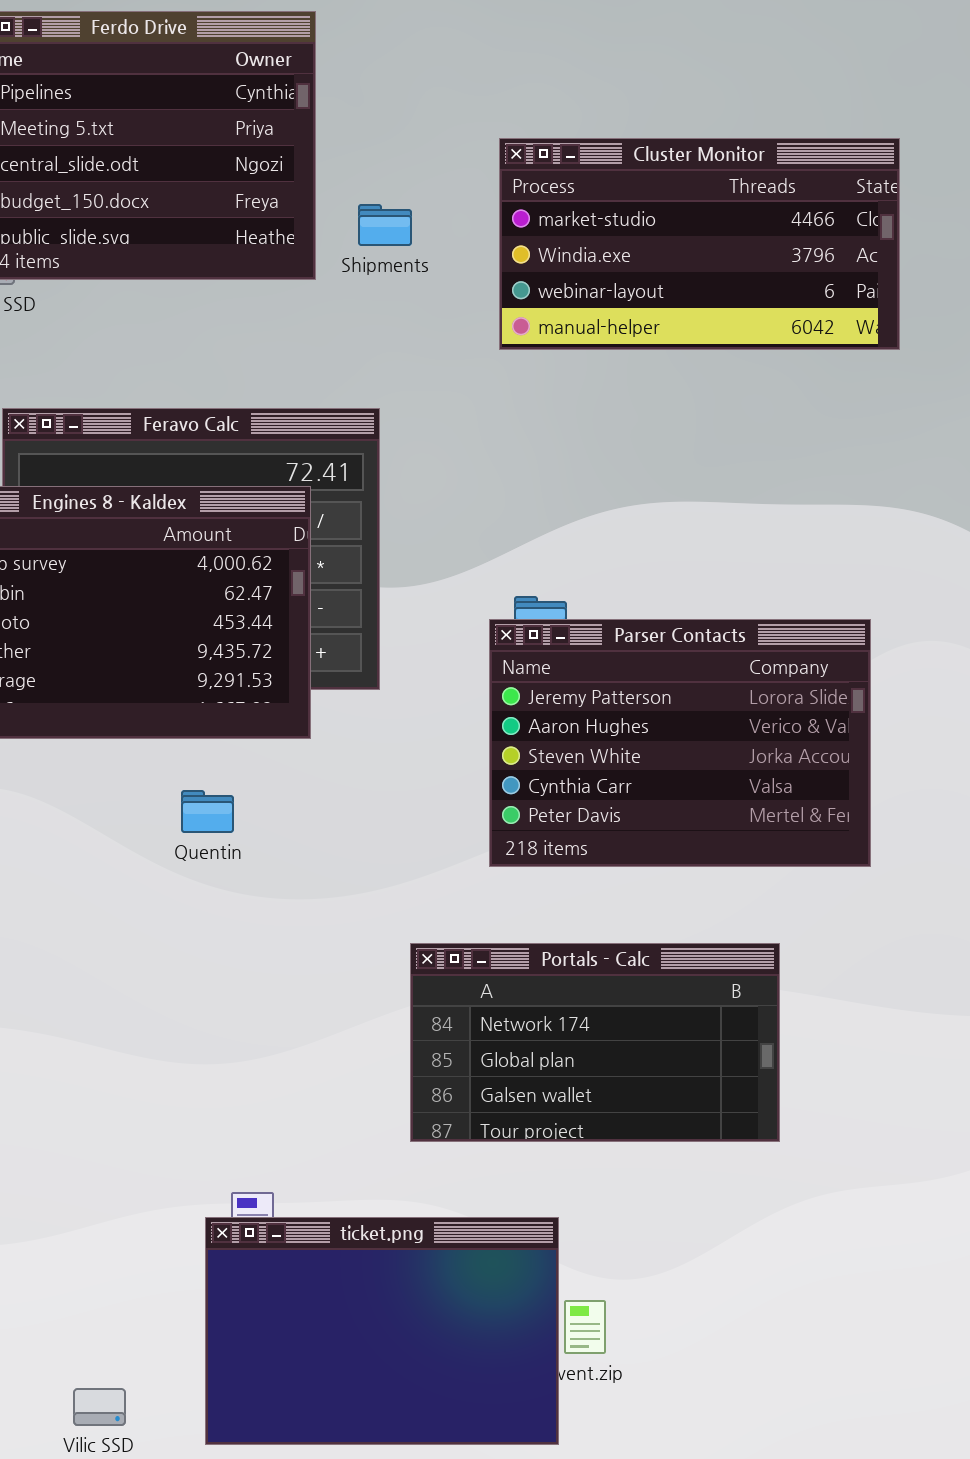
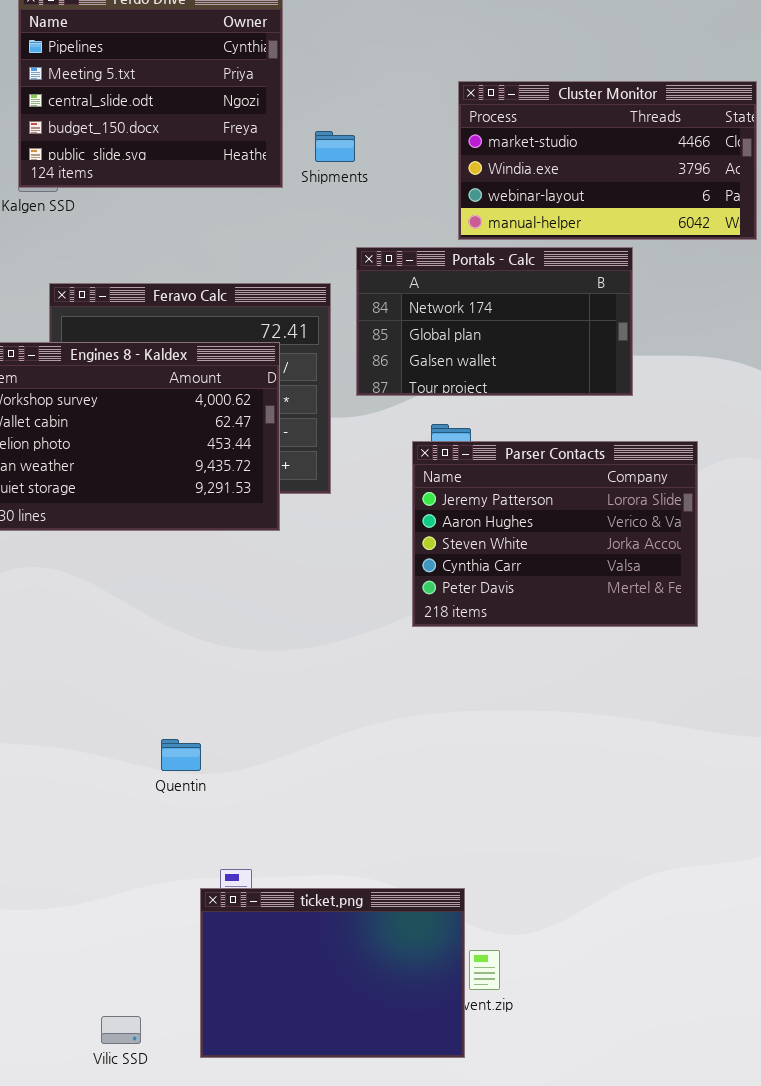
Cluster Monitor: [499,138,900,350] -> [458,81,757,240], moved
Quentin: [181,790,234,833] -> [161,739,201,771], moved
Portals - Calc: [410,943,780,1142] -> [356,247,633,396], moved

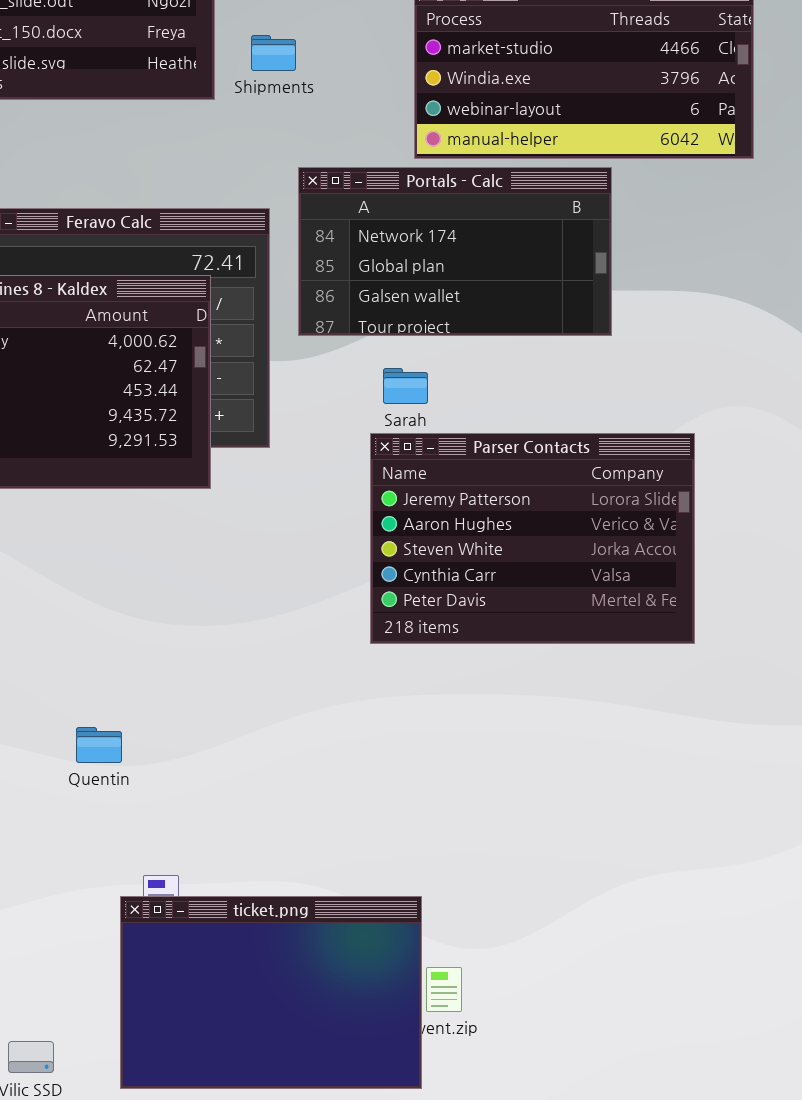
Parser Contacts: [412,441,698,627] -> [370,433,695,644], moved

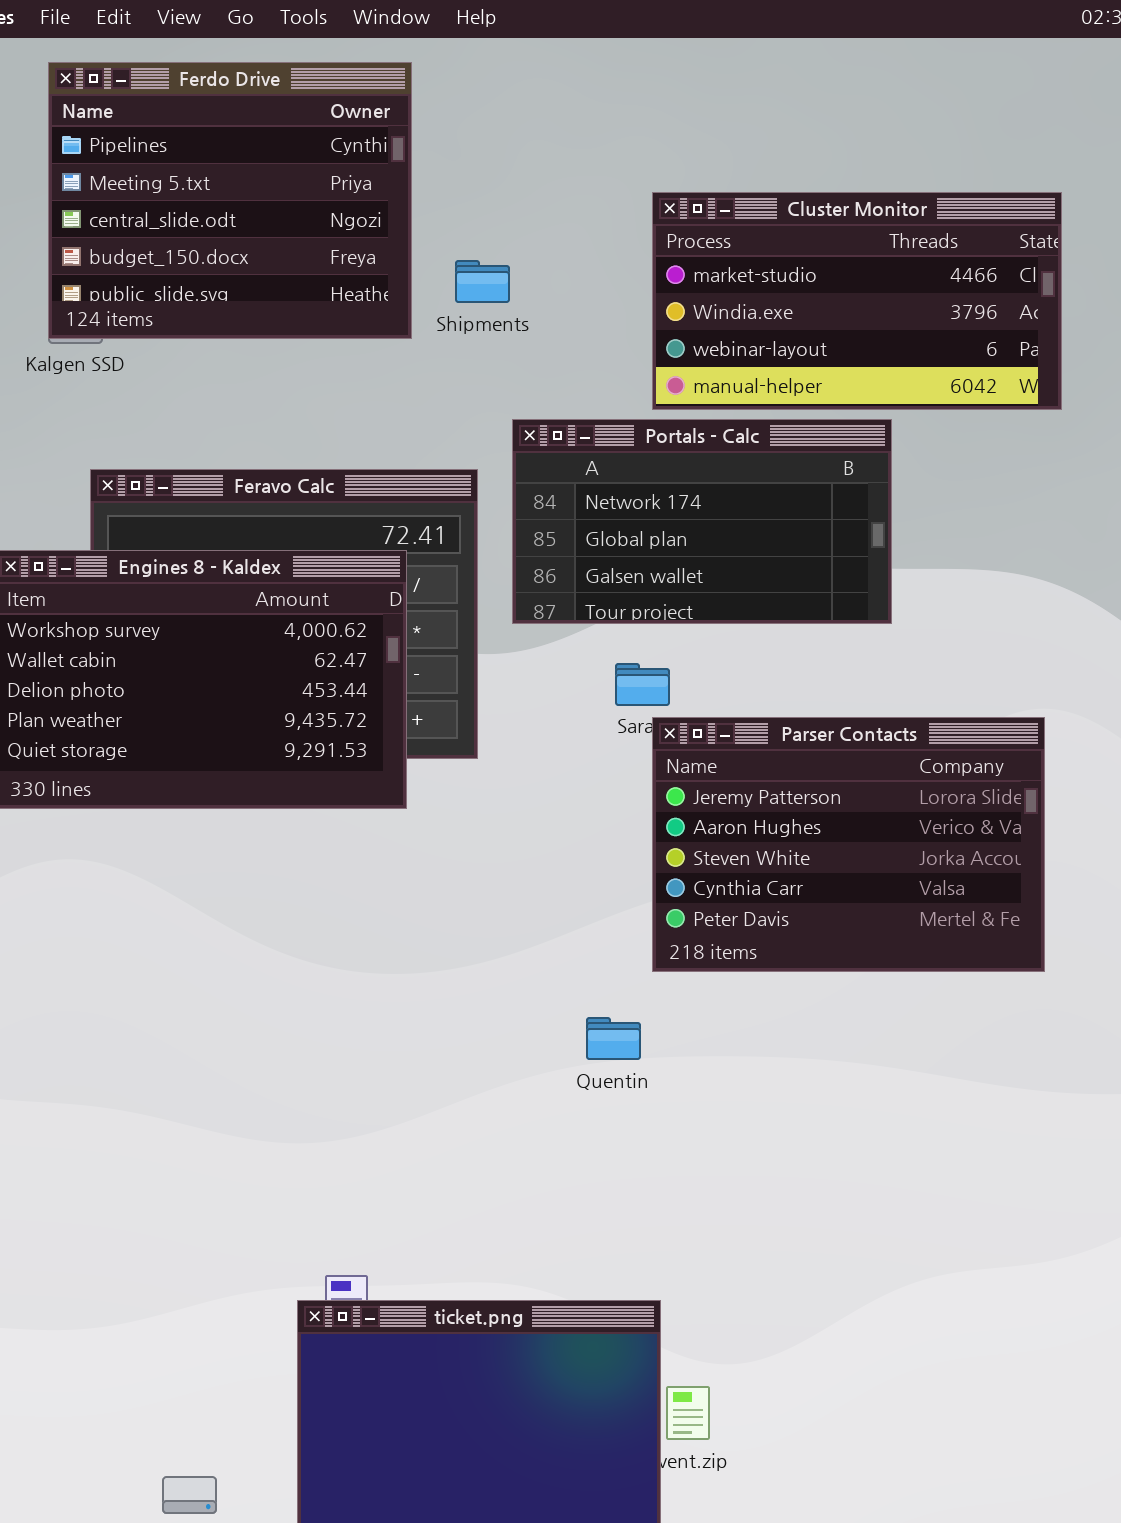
Parser Contacts: [370,433,695,644] -> [652,717,1045,972], moved
Quentin: [76,727,122,763] -> [586,1017,641,1060], moved

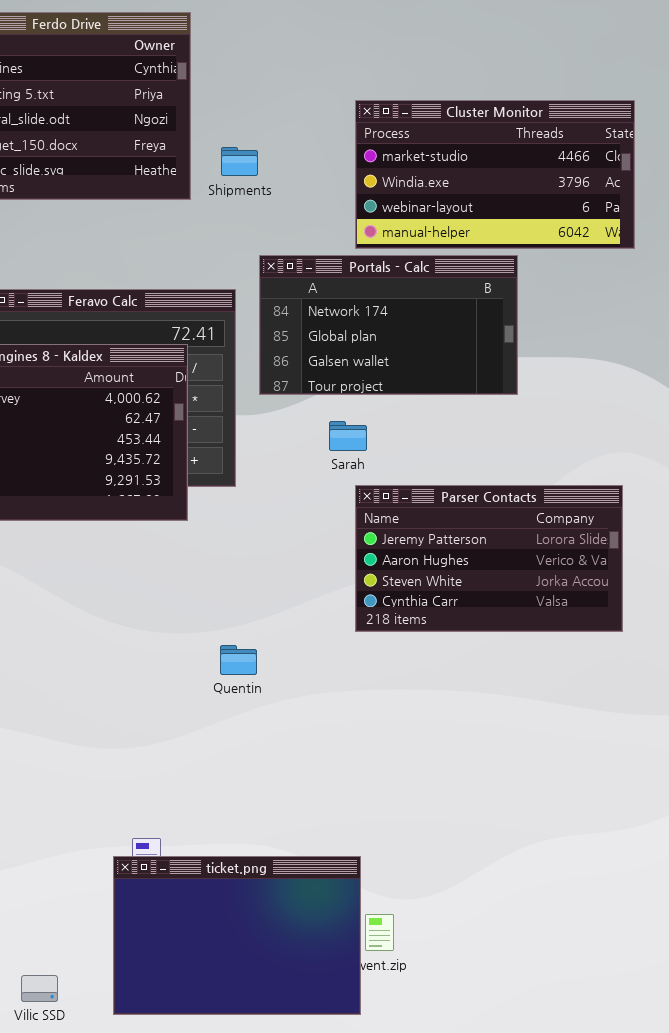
Parser Contacts: [652,717,1045,972] -> [355,485,623,632], resized
Quentin: [586,1017,641,1060] -> [220,645,257,675], moved

